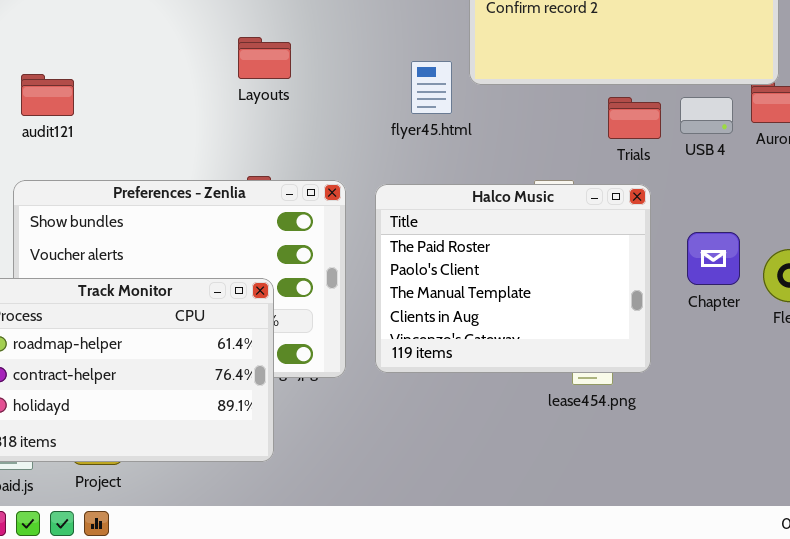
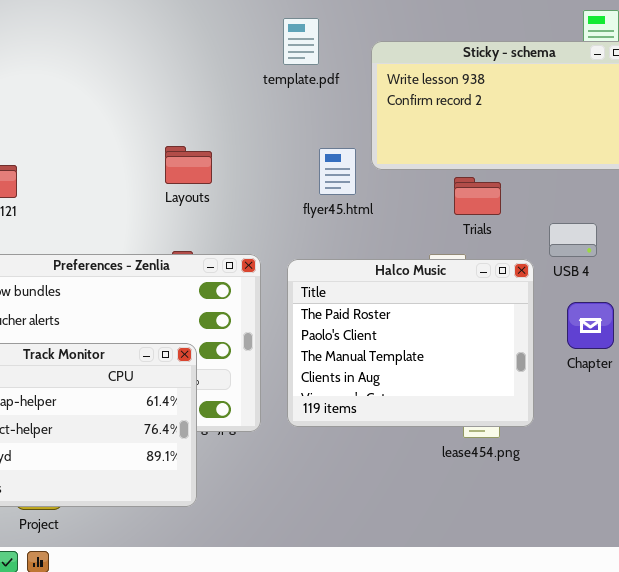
Layouts: [238,37,291,79] -> [165,146,212,184], moved
Trials: [608,97,661,139] -> [454,177,501,215], moved
USB 4: [680,97,733,134] -> [549,223,597,257], moved

